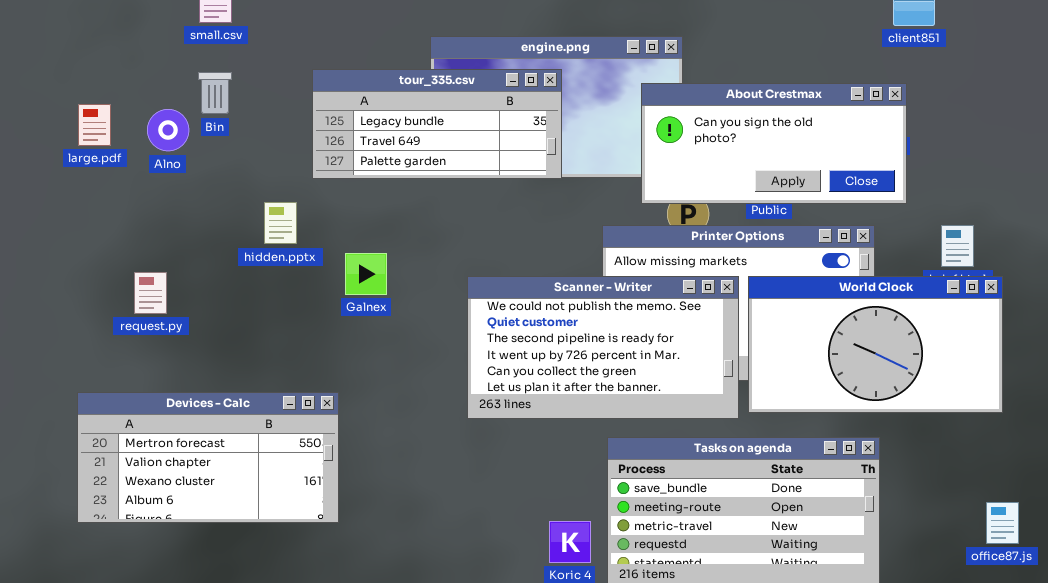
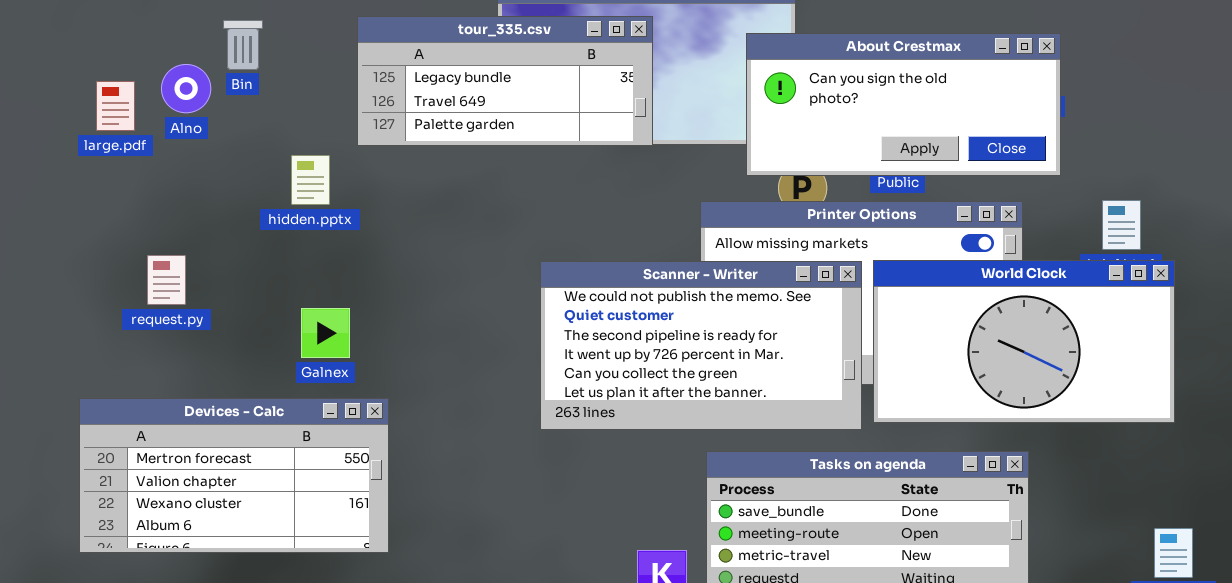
large.pdf: [78,104,111,146] -> [96,81,135,131], moved
hidden.pptx: [264,202,297,244] -> [291,155,330,205], moved
Galnex: [345,253,387,295] -> [301,308,350,358], moved

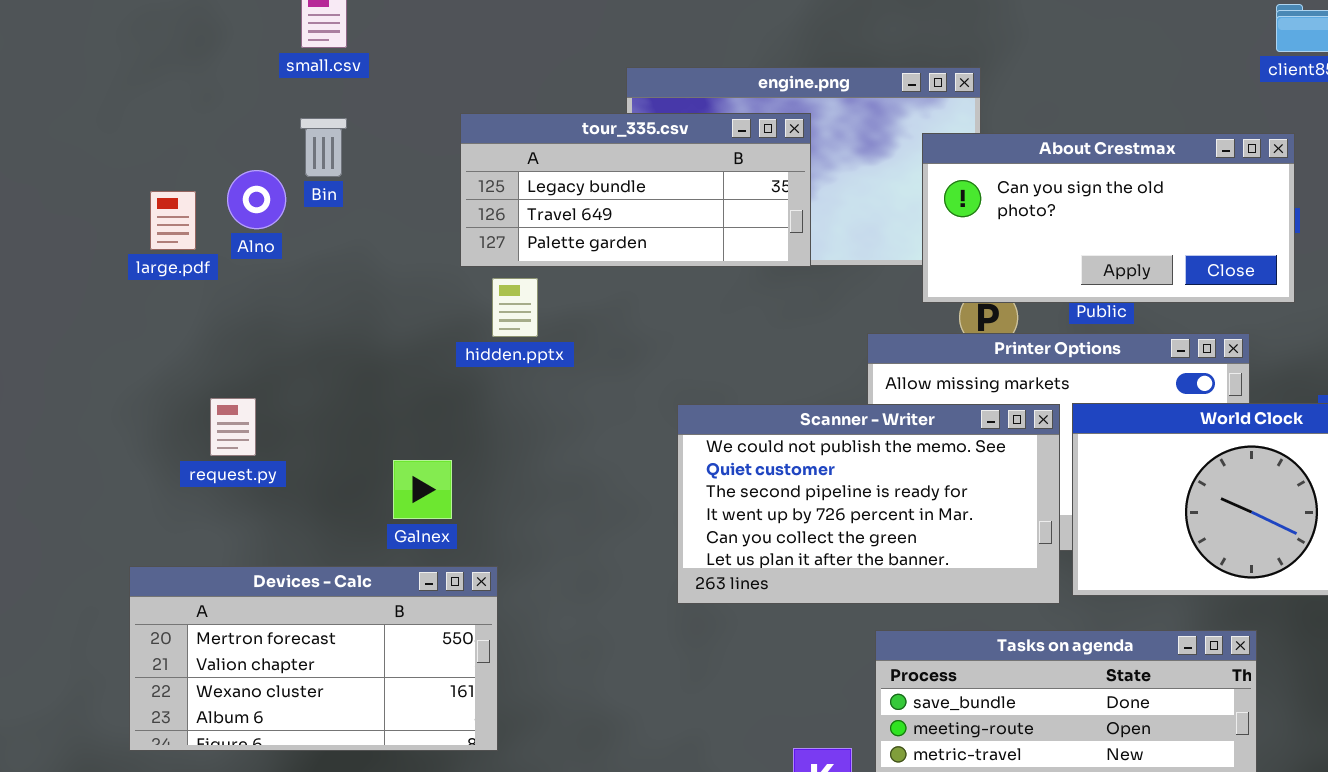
hidden.pptx: [291,155,330,205] -> [492,278,538,337], moved

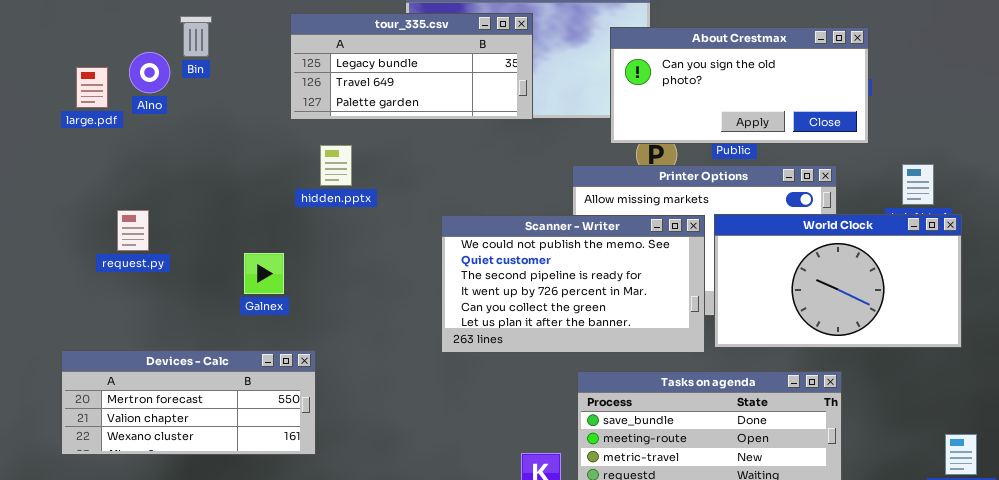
hidden.pptx: [492,278,538,337] -> [320,145,352,186], moved
Devices - Calc: [129,566,498,751] -> [61,350,316,455], resized

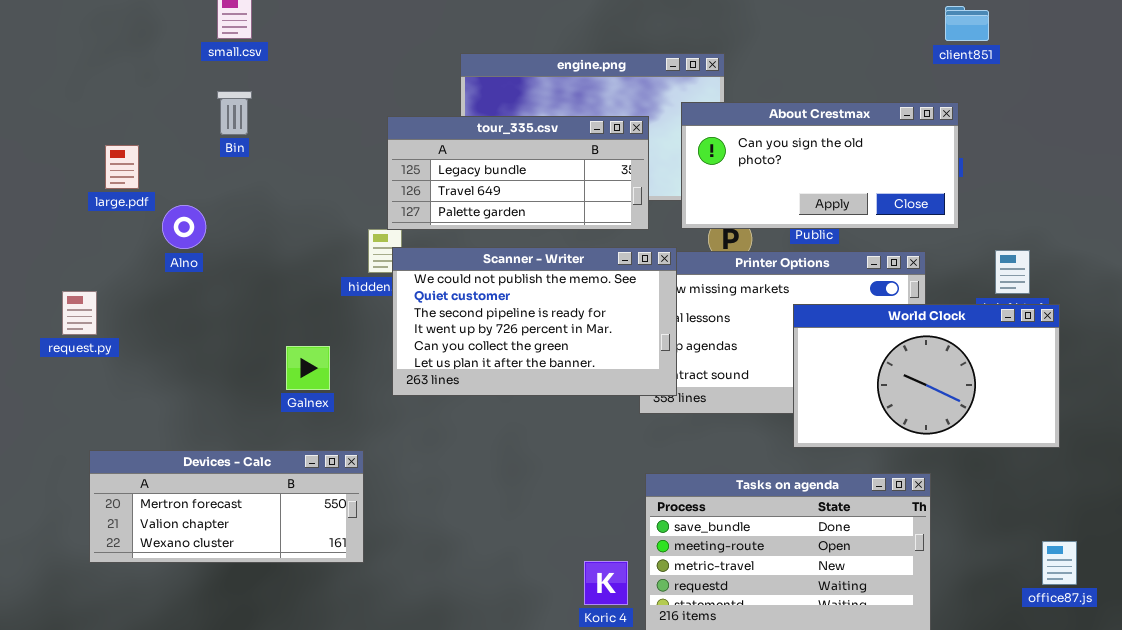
tour_335.csv: [290,13,533,120] -> [387,116,649,230], moved
Alno: [129,52,170,93] -> [162,205,206,249], moved
request.py: [117,210,149,251] -> [62,291,97,335], moved
Scanner - Writer: [441,215,705,353] -> [392,247,677,396], moved

